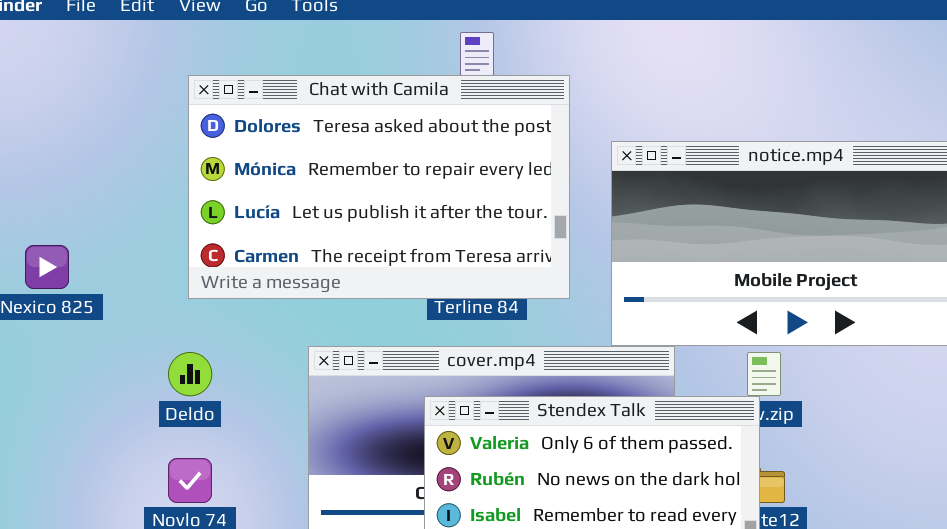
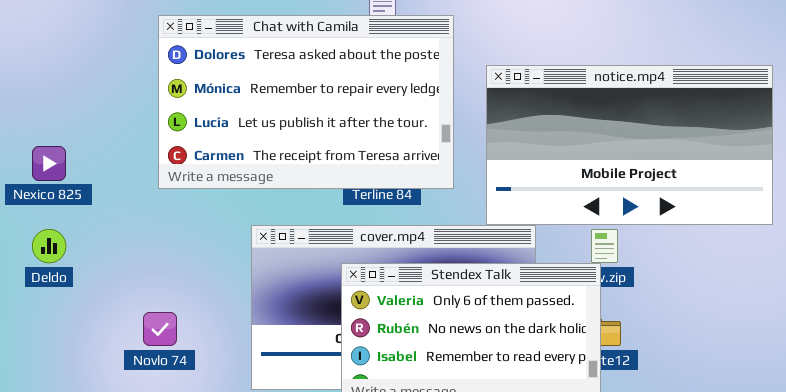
Deldo: [168,352,212,396] -> [32,229,66,263], moved

